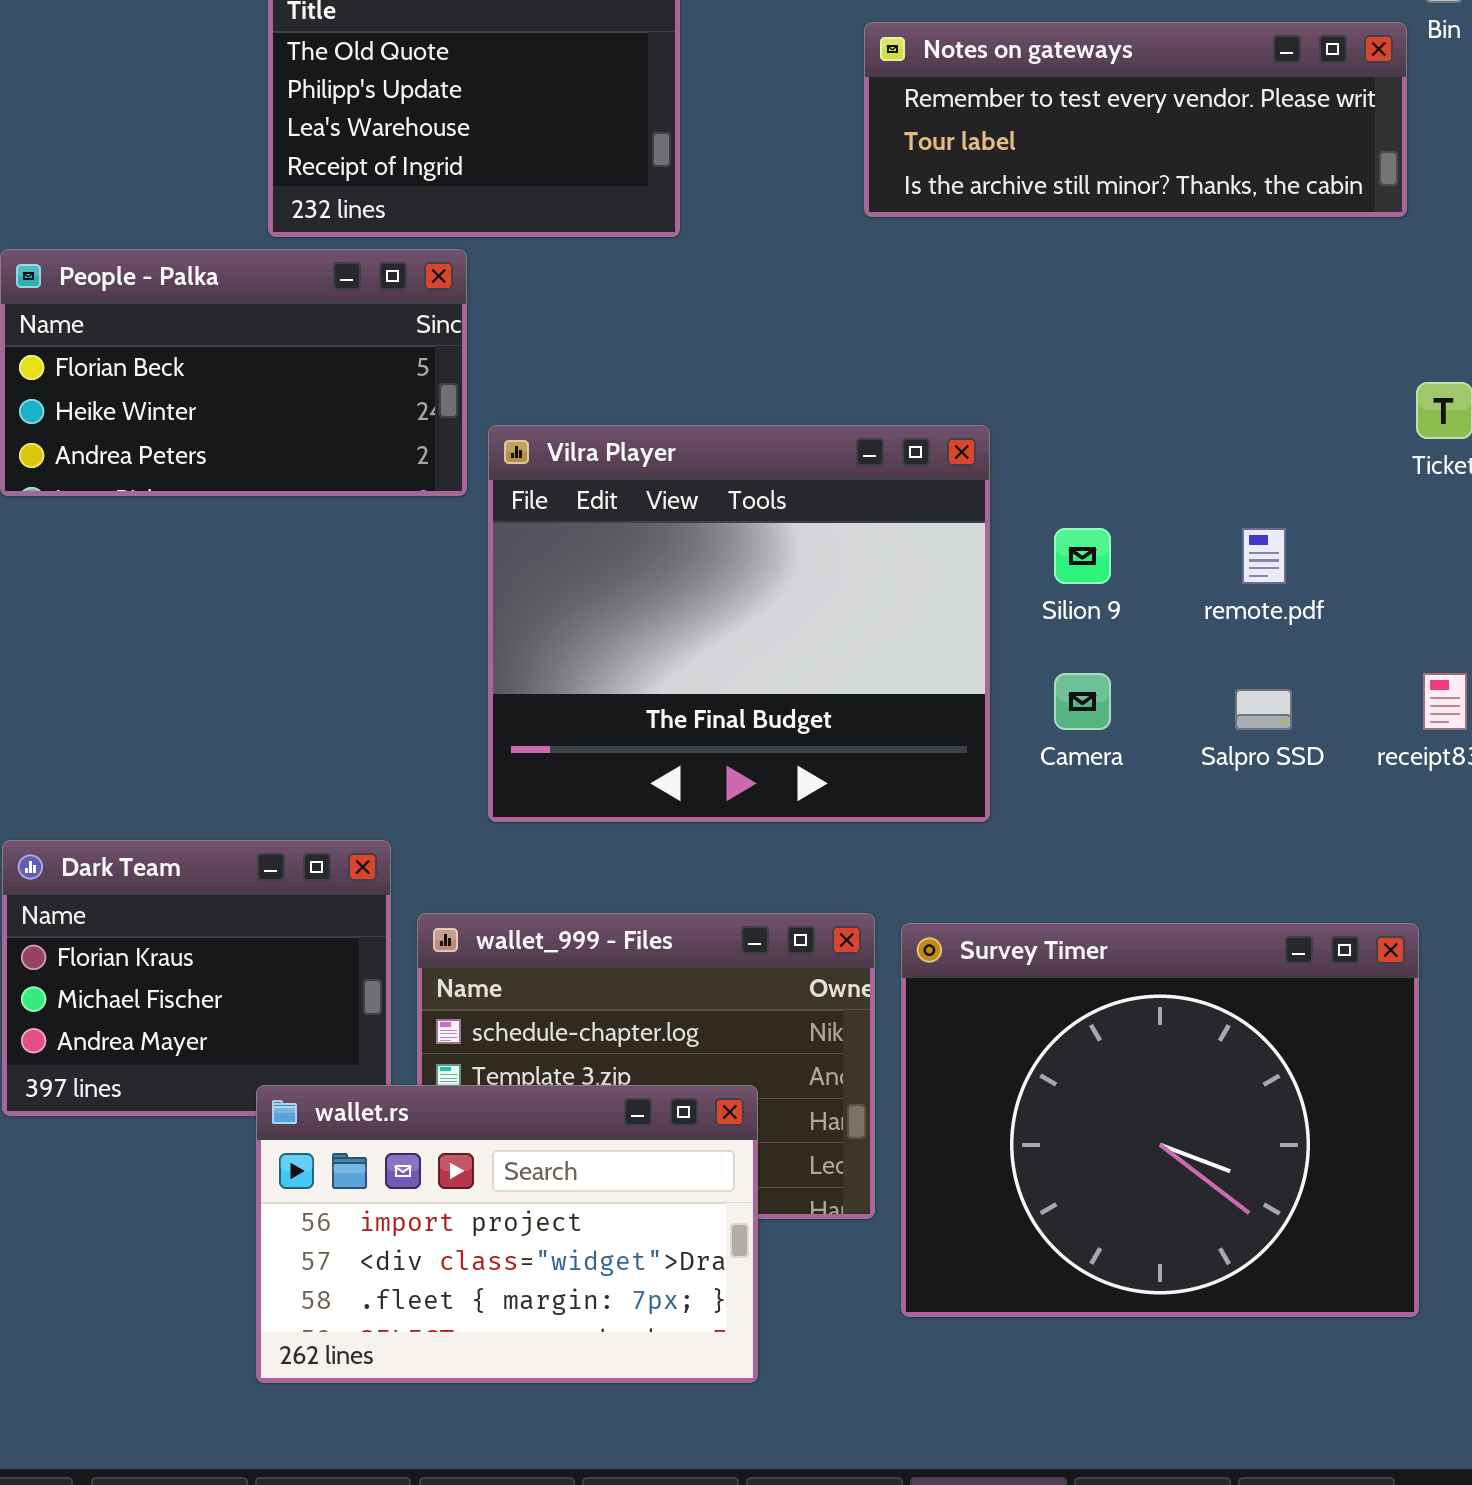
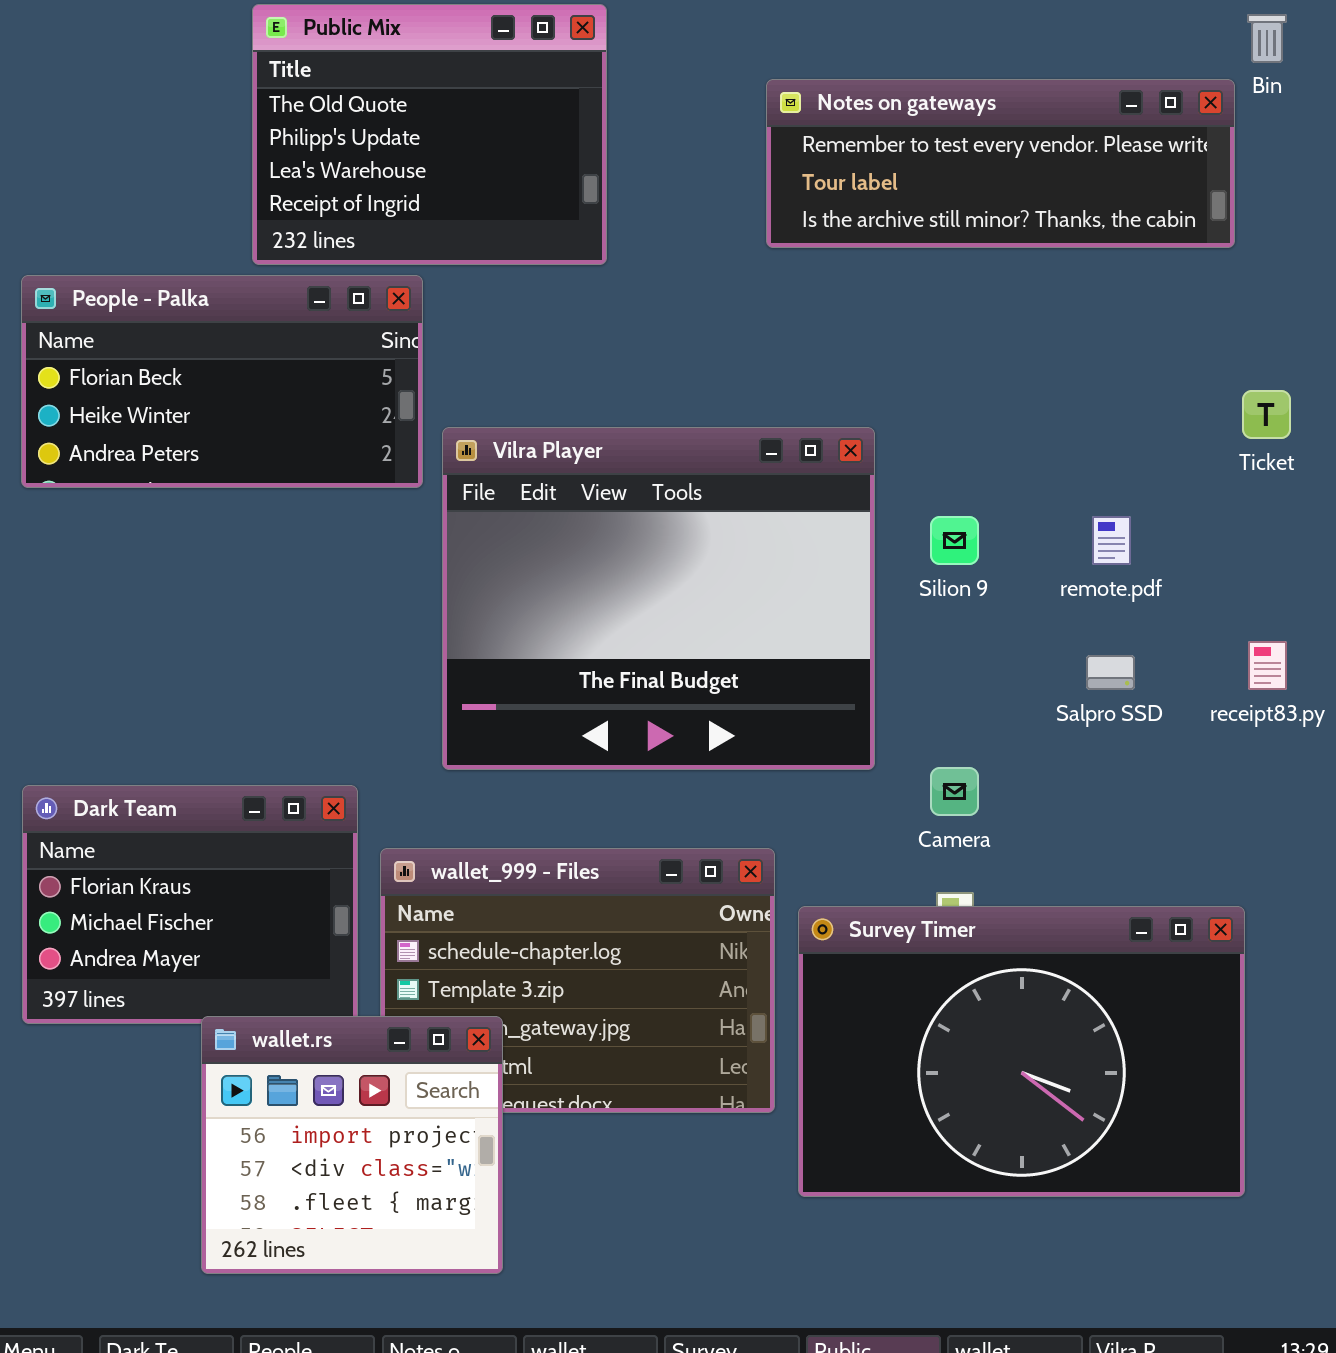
Camera: [1054,673,1111,730] -> [930,767,979,816], moved
Survey Timer: [901,923,1419,1317] -> [798,906,1245,1197], resized
wallet.rs: [256,1085,758,1383] -> [201,1016,503,1274], moved, resized

